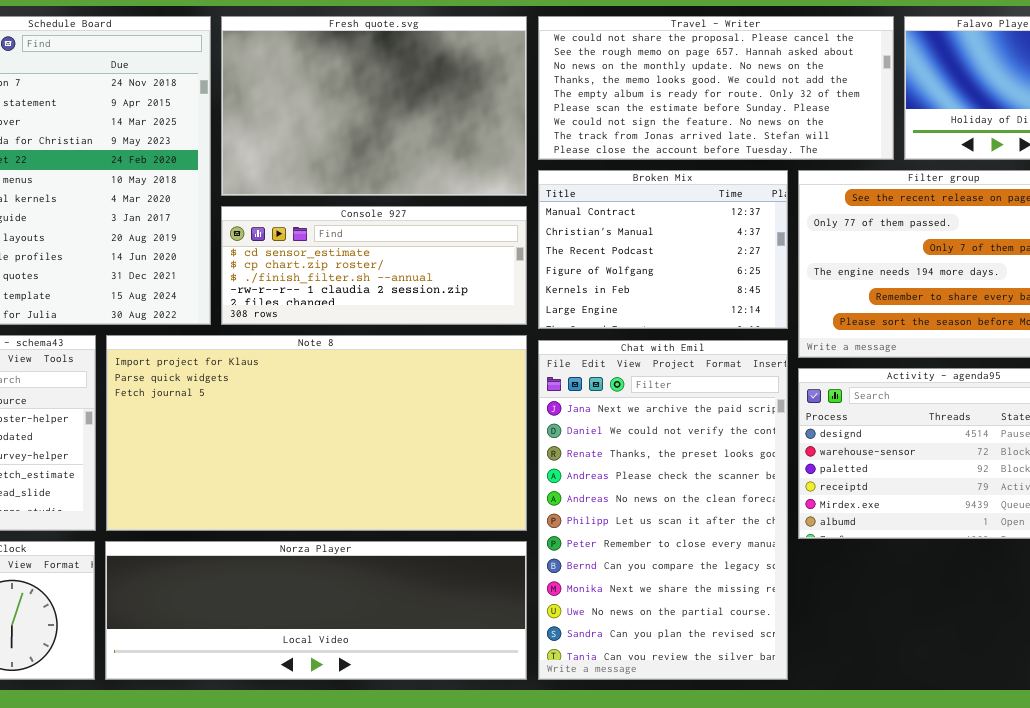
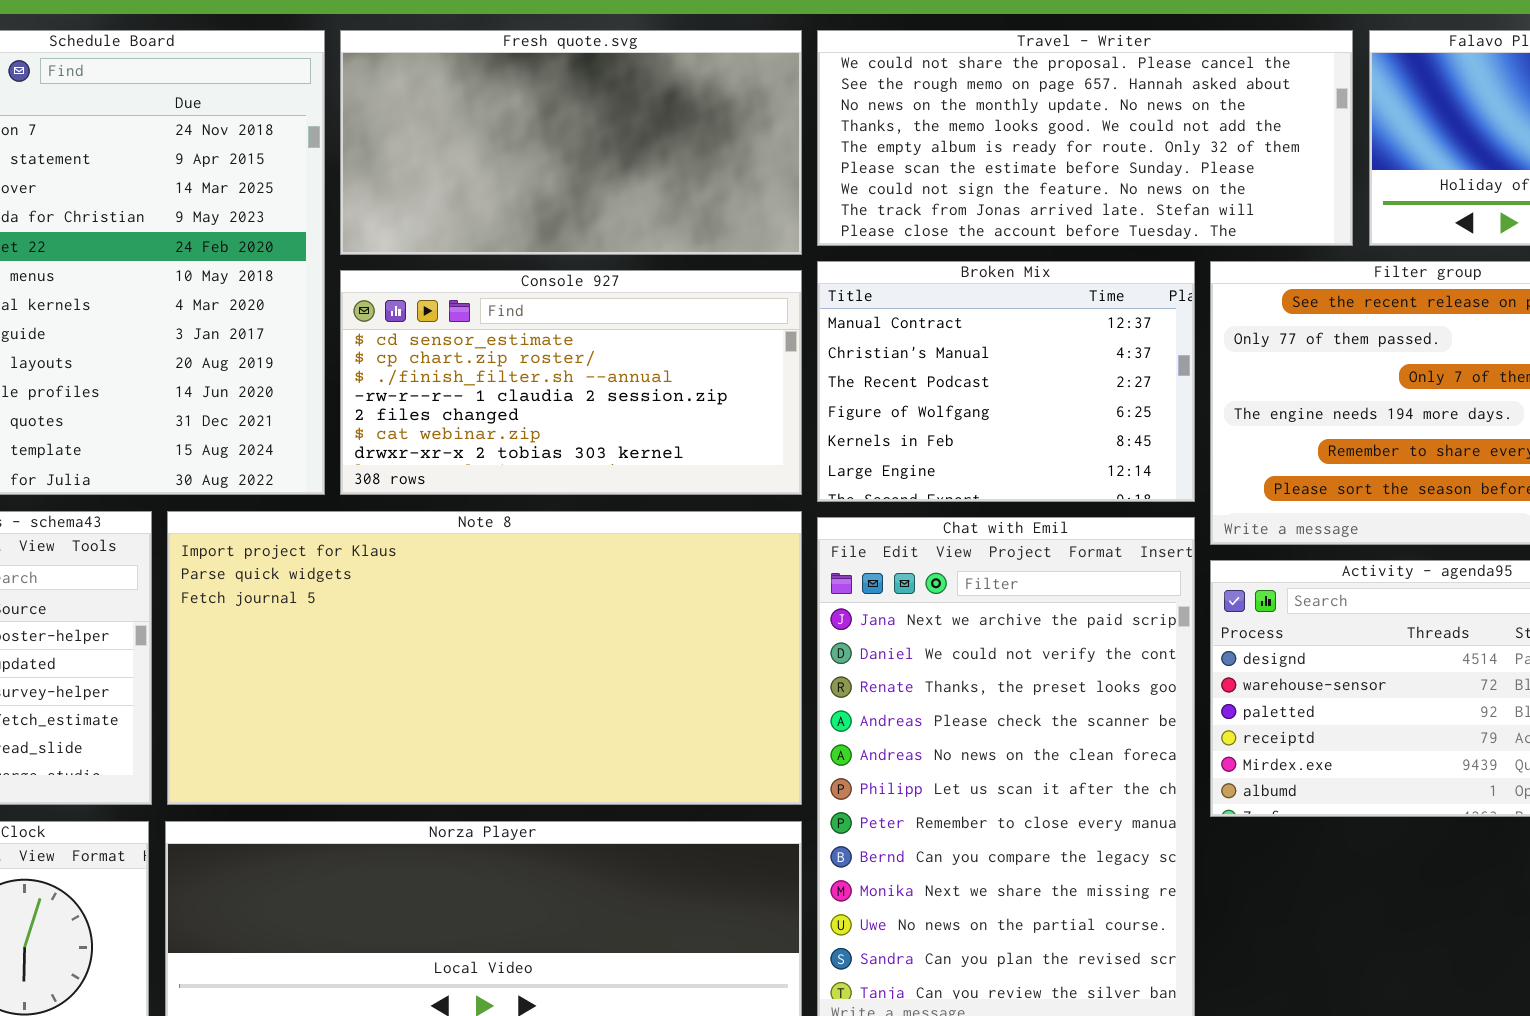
Fresh quote.svg: [221,16,527,196] -> [340,30,802,255], resized
Console 927: [221,206,527,325] -> [340,270,802,495], resized

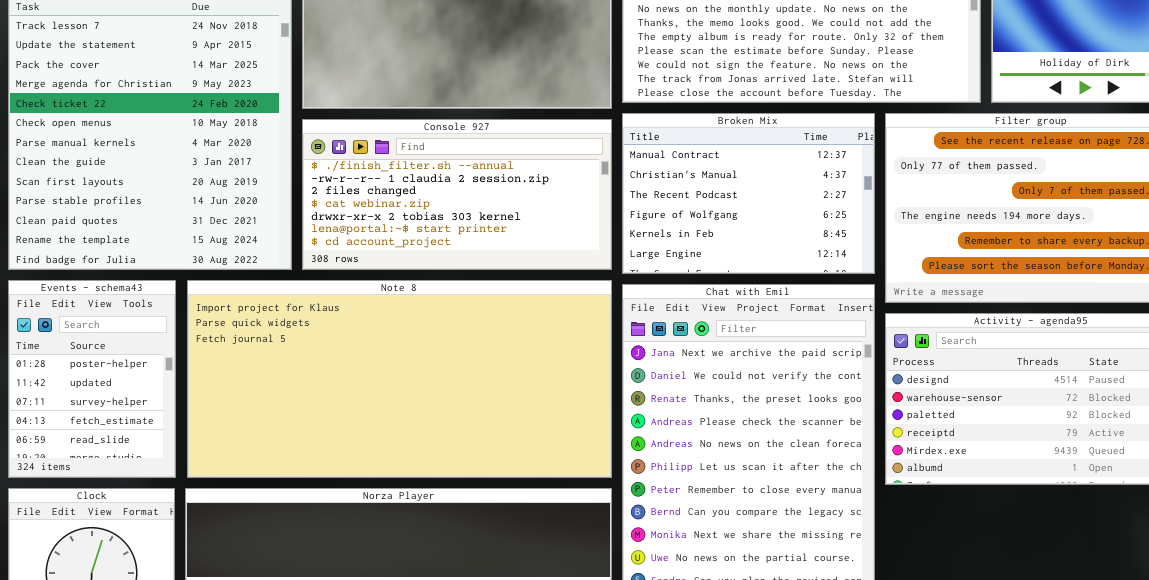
Console 927: [340,270,802,495] -> [302,119,612,270], scrolled down 2 rows

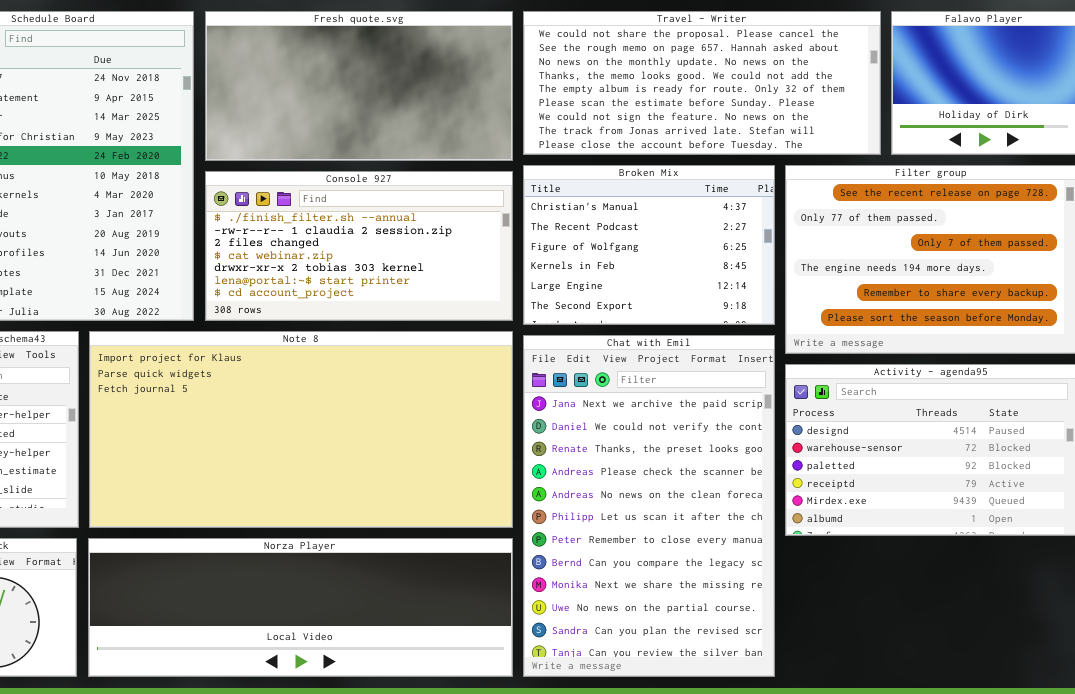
Broken Mix: [622,113,875,274] -> [523,165,775,325], scrolled down 1 row

